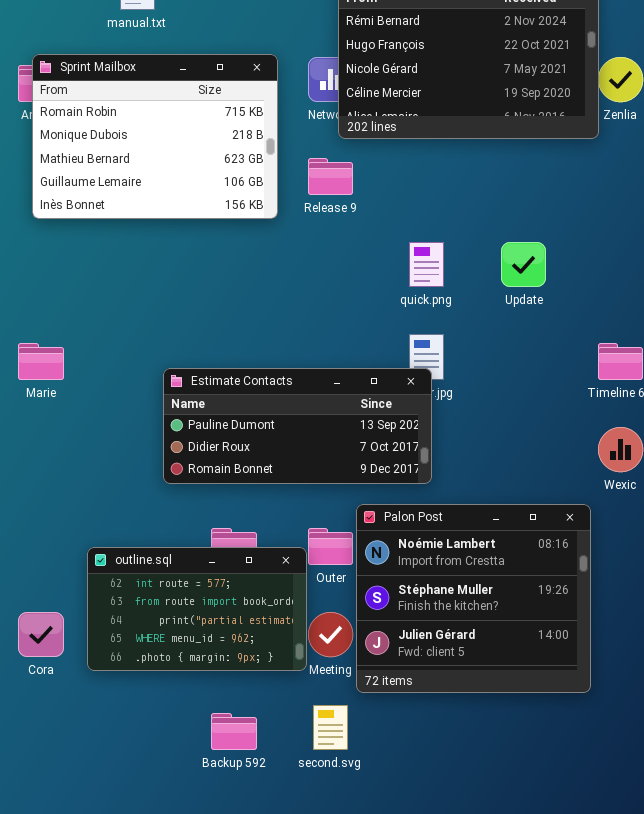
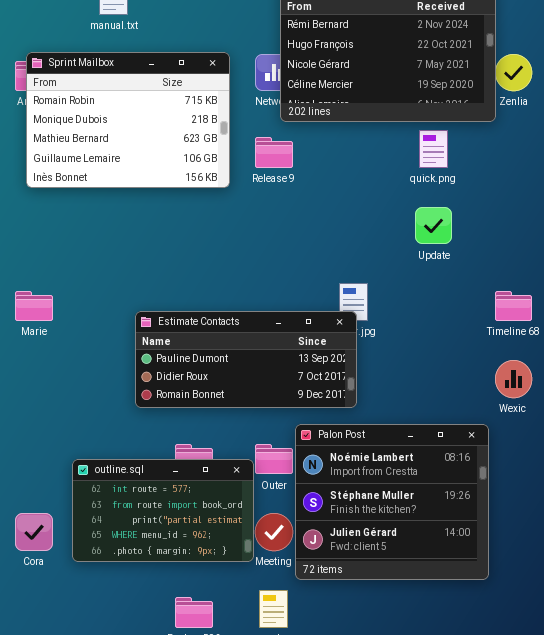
quick.png: [409,242,444,287] -> [419,130,448,168], moved

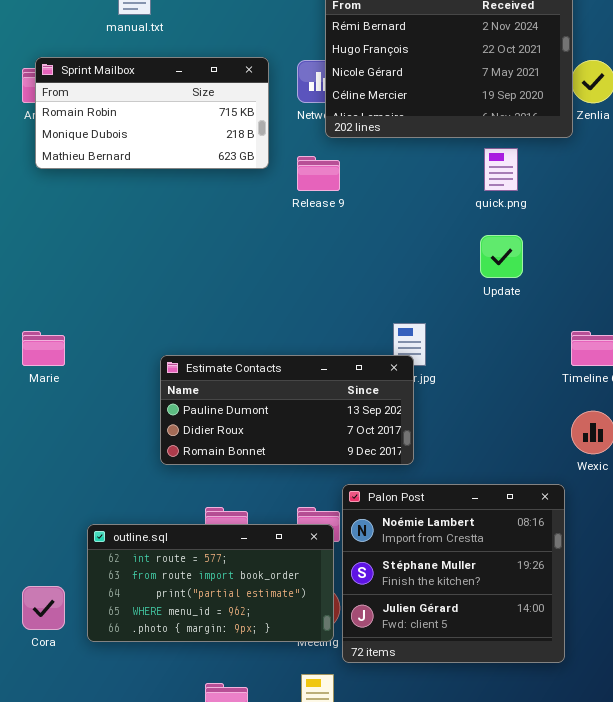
Sprint Mailbox: [26,52,230,188] -> [35,57,269,169], resized
outline.sql: [72,459,254,562] -> [87,524,334,642], resized

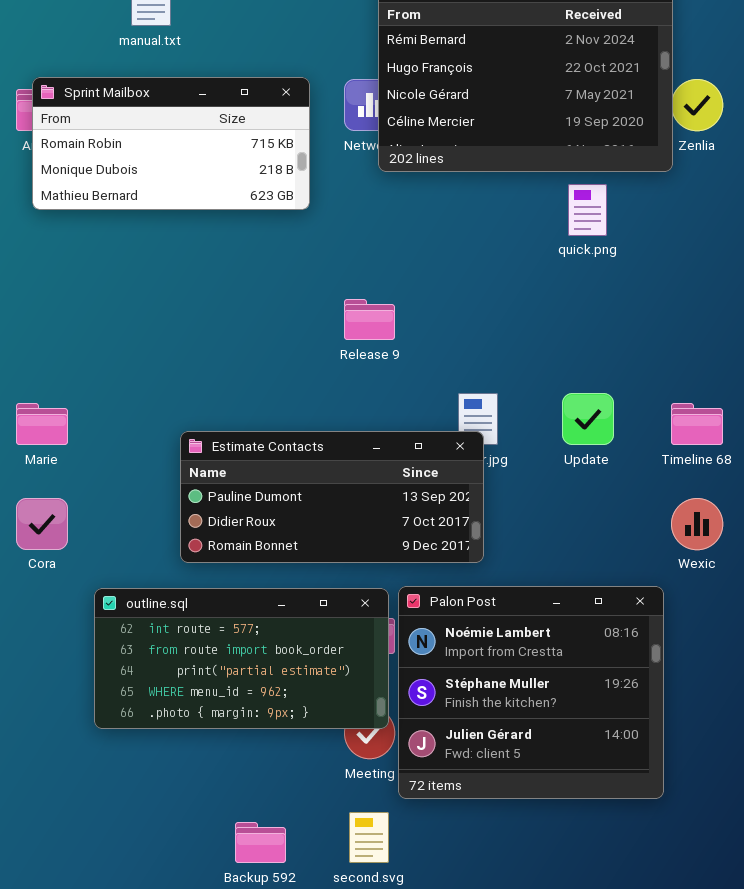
Release 9: [297,156,340,191] -> [344,299,395,340], moved
Update: [480,235,523,278] -> [562,393,614,445], moved
outline.sql: [87,524,334,642] -> [94,588,389,729], moved
Cora: [22,586,65,630] -> [16,498,68,550], moved

